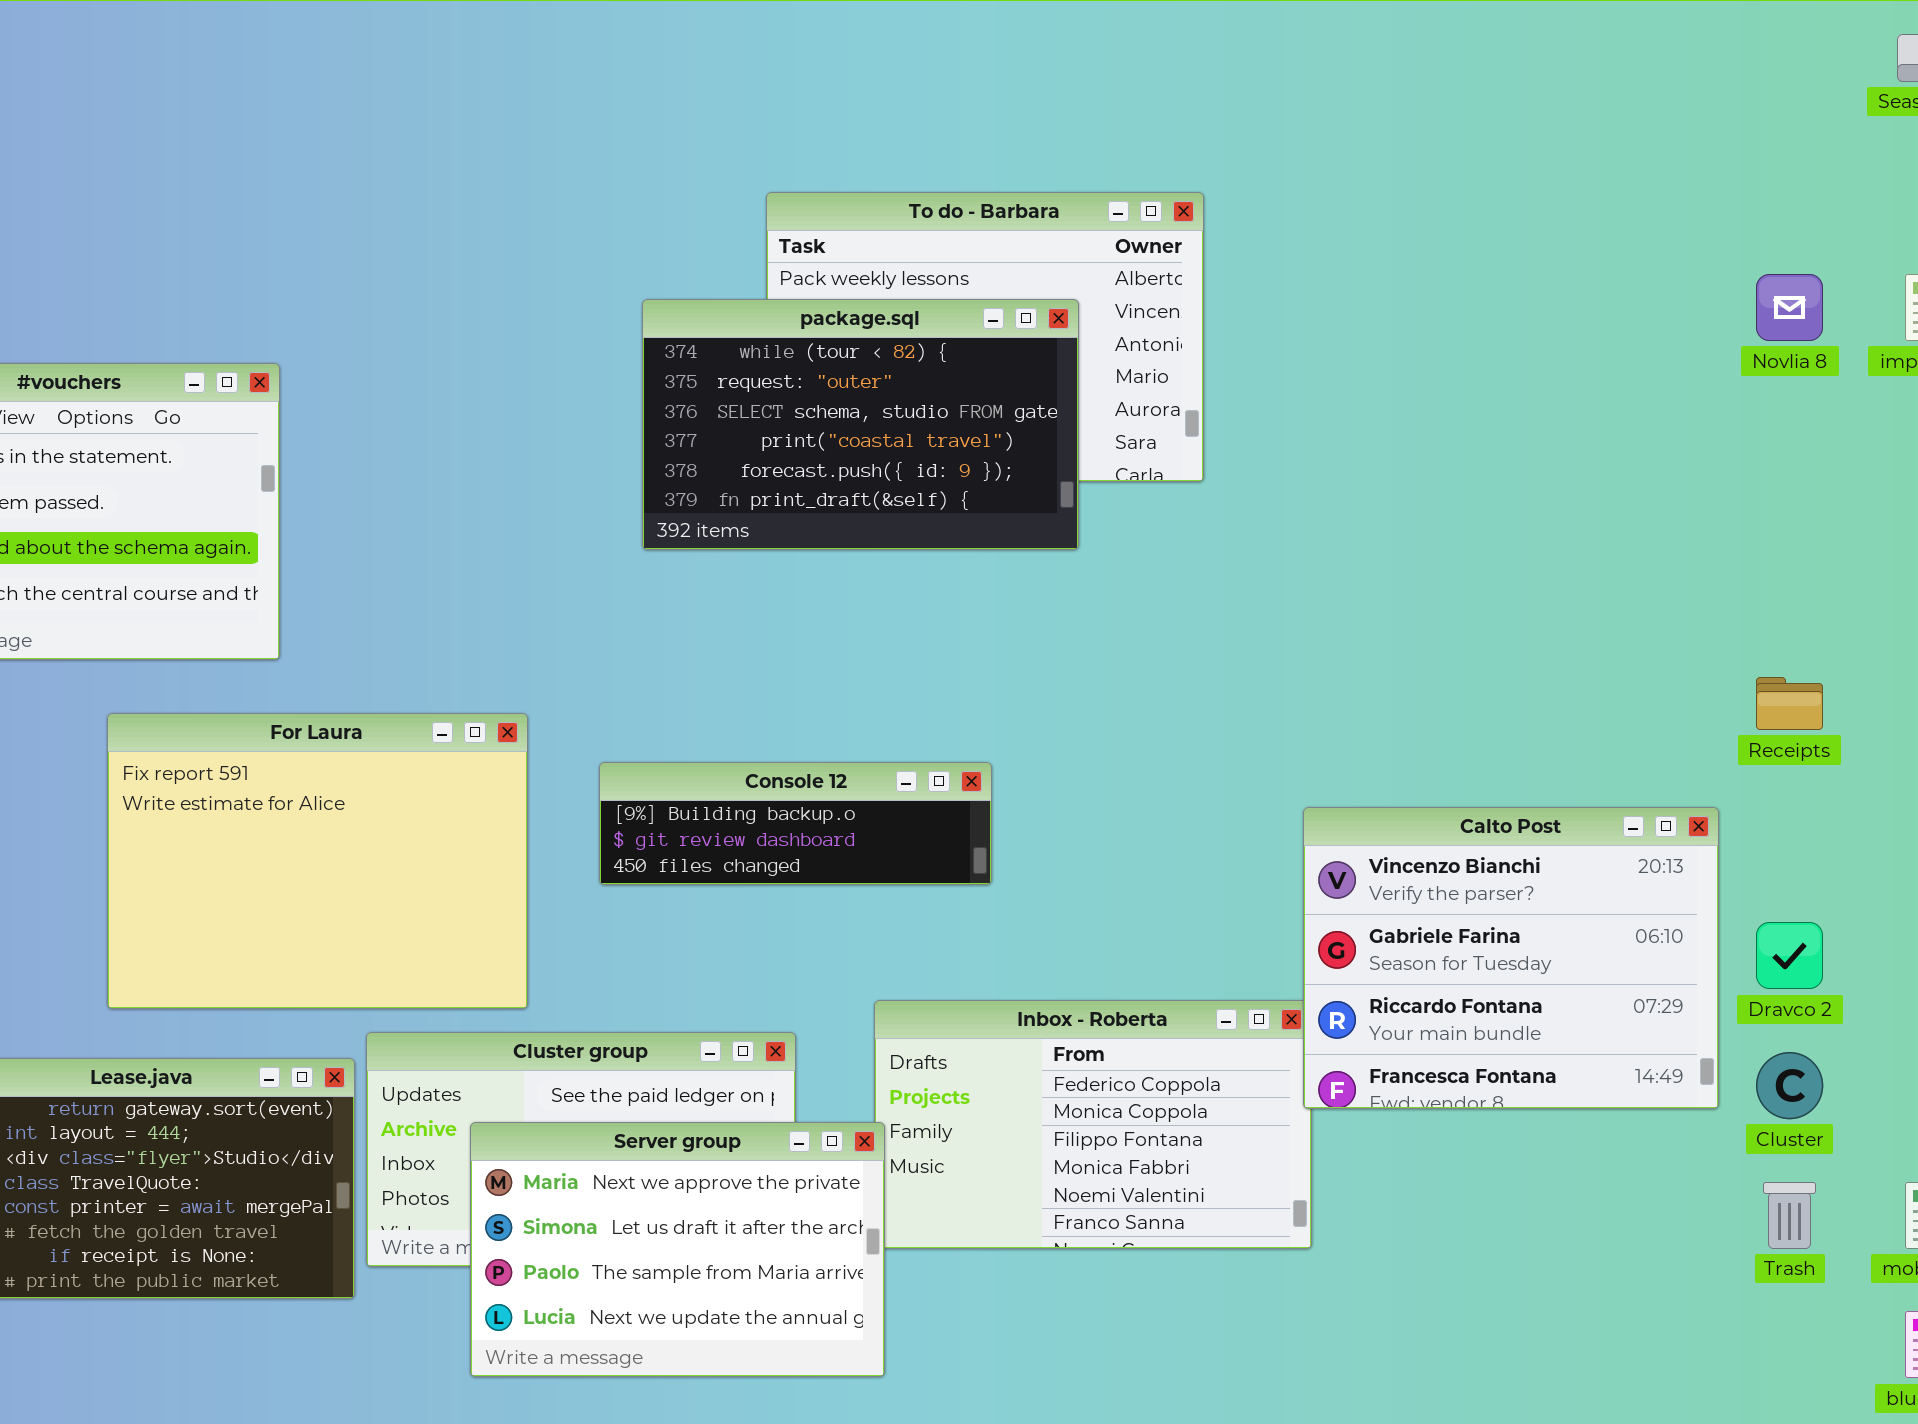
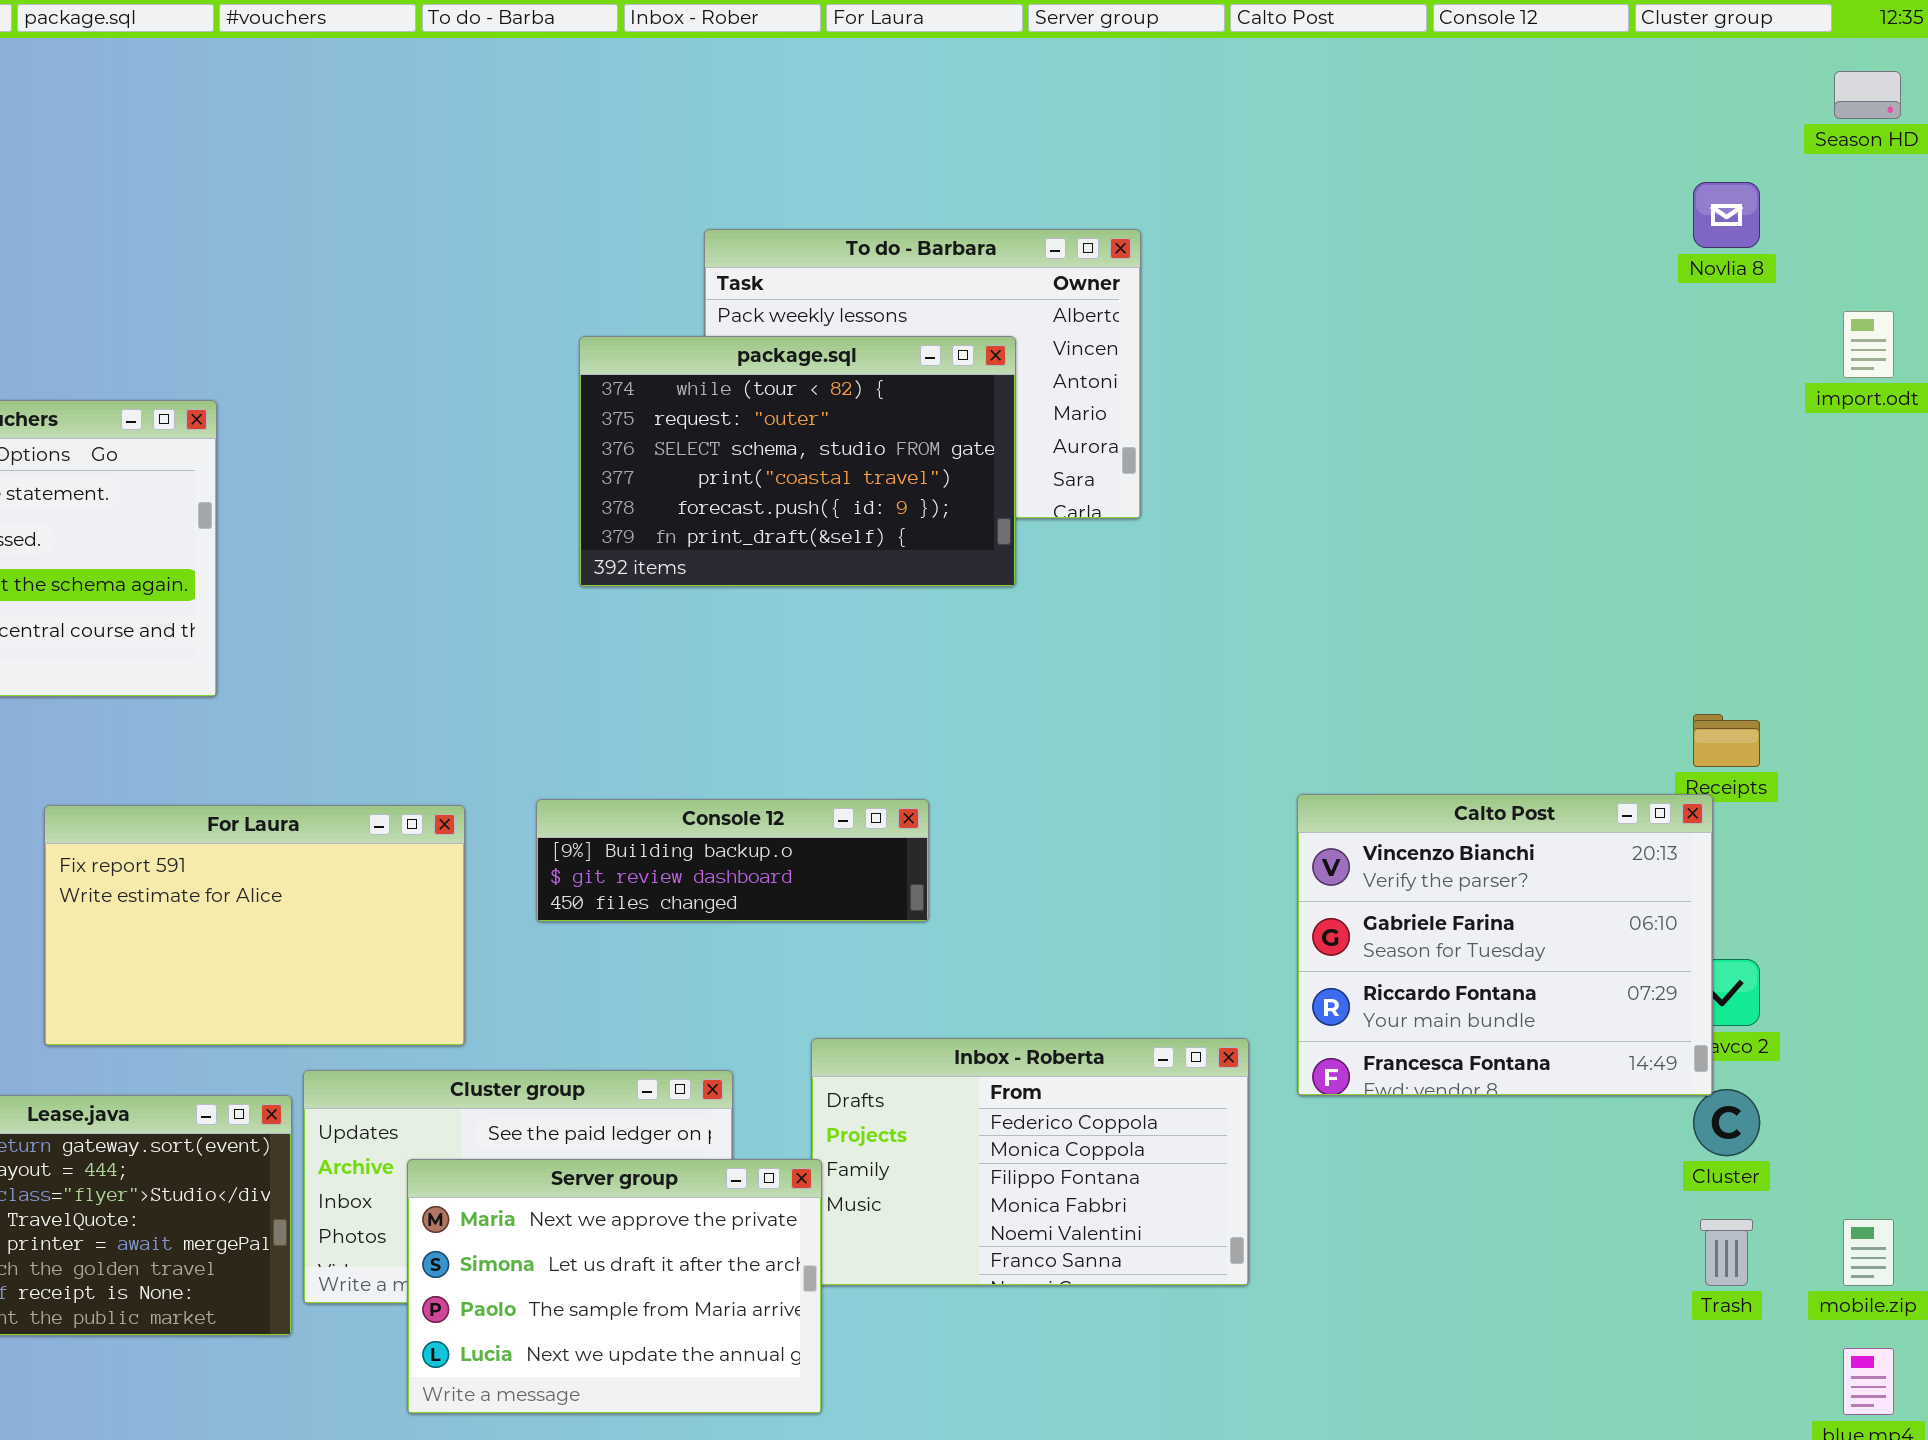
Novlia 8: [1756,274,1823,341] -> [1693,182,1760,248], moved
For Laura: [107,713,528,1009] -> [44,805,465,1046], resized
Calto Post: [1303,807,1719,1109] -> [1297,794,1713,1096], moved

